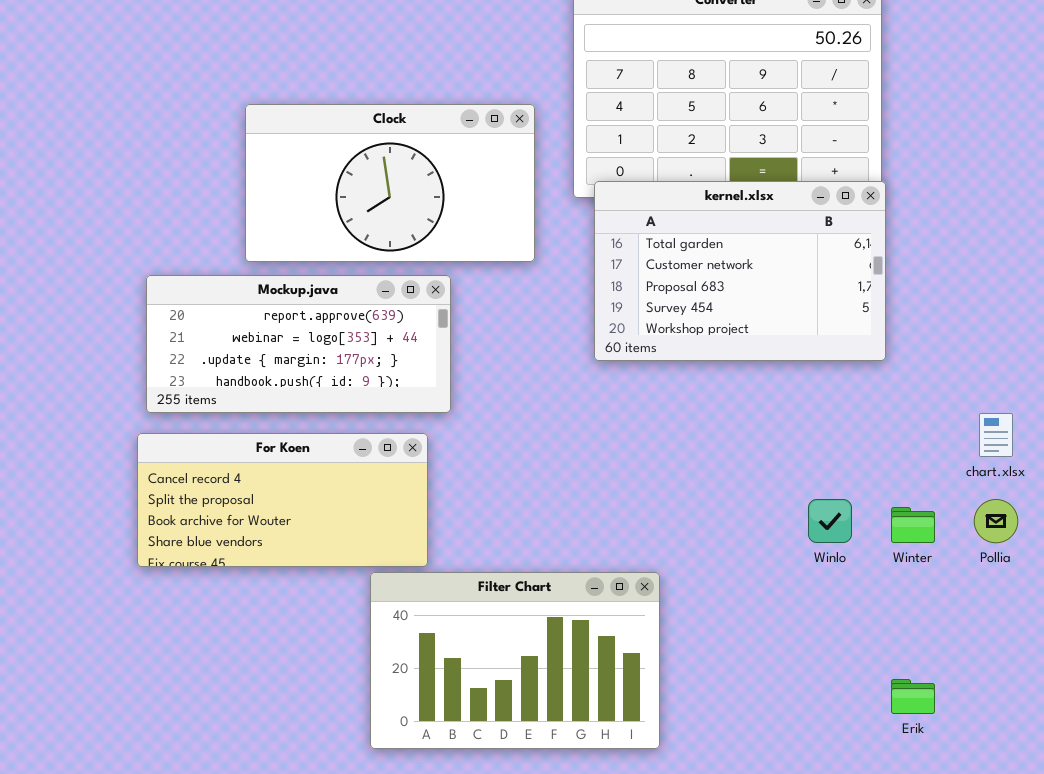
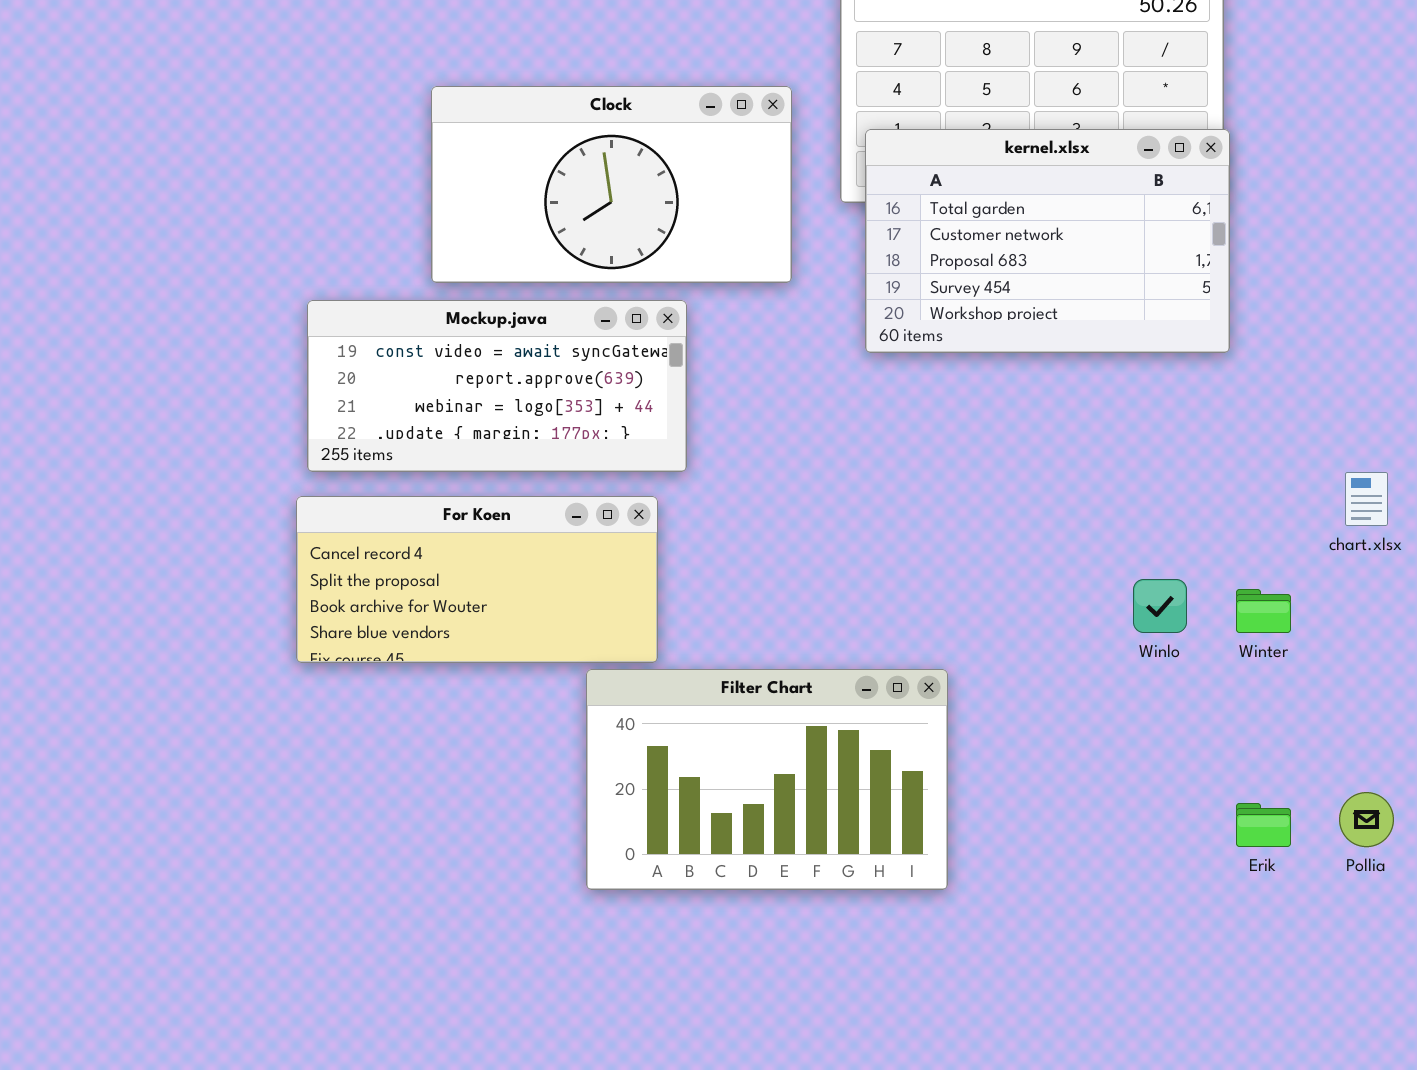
kernel.xlsx: [594,181,886,361] -> [865,129,1230,353], moved
Mockup.java: [146,275,451,413] -> [307,300,687,472], scrolled up 1 row
Pollia: [974,499,1018,543] -> [1339,792,1394,847], moved

